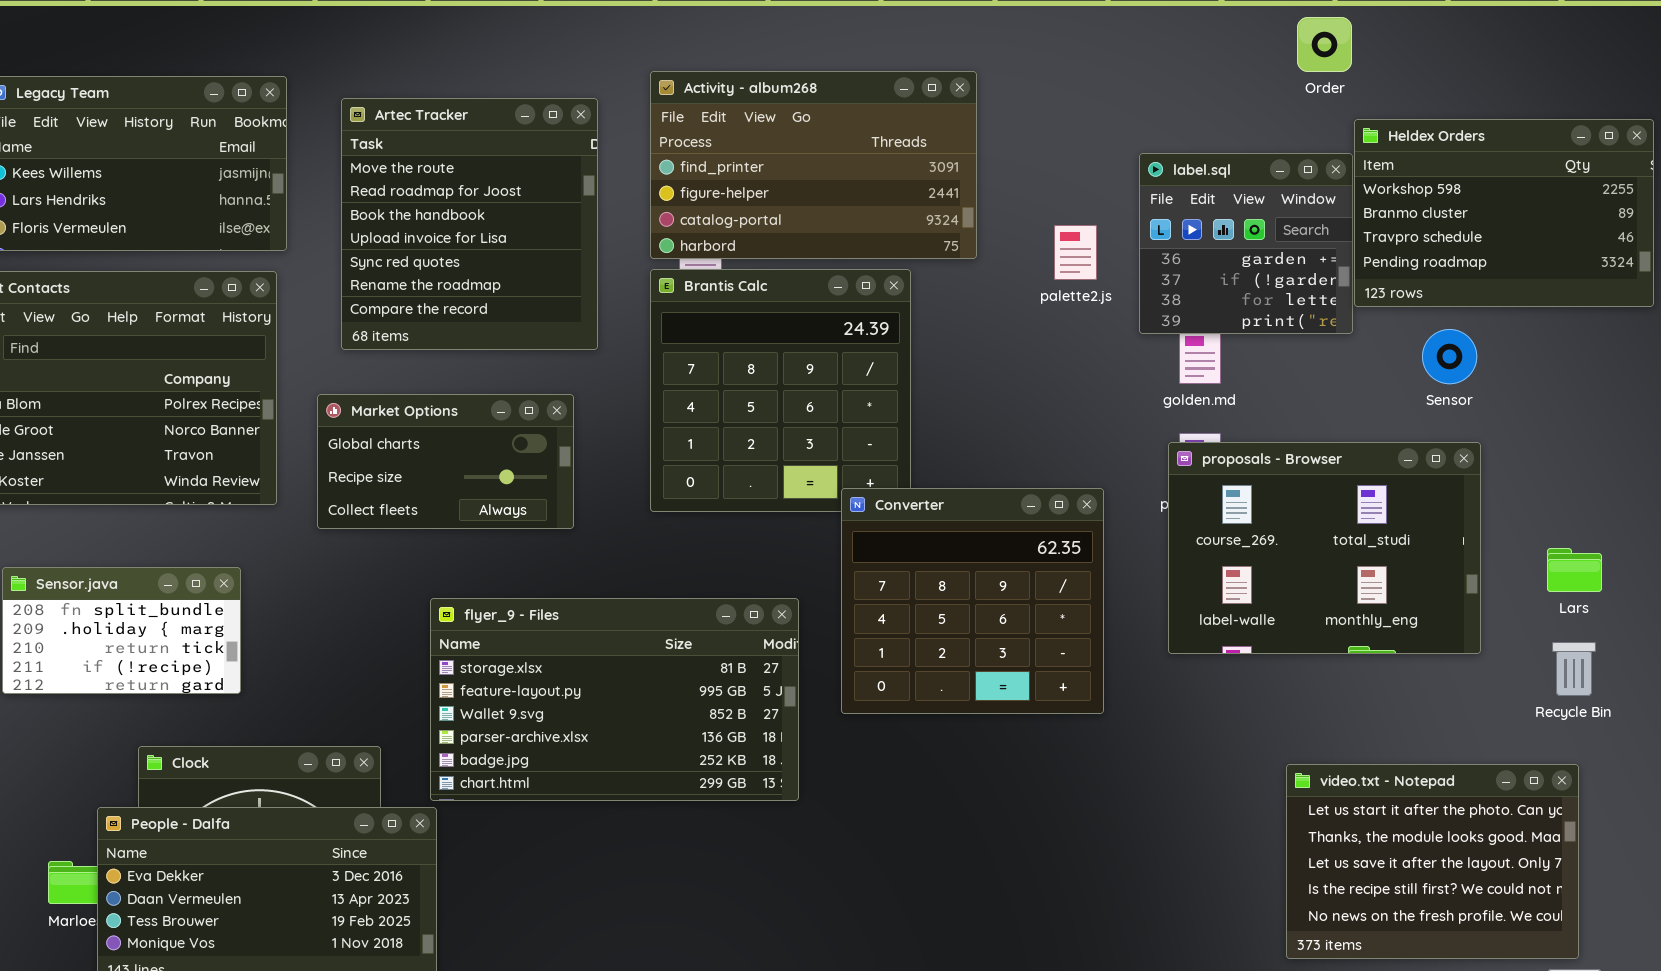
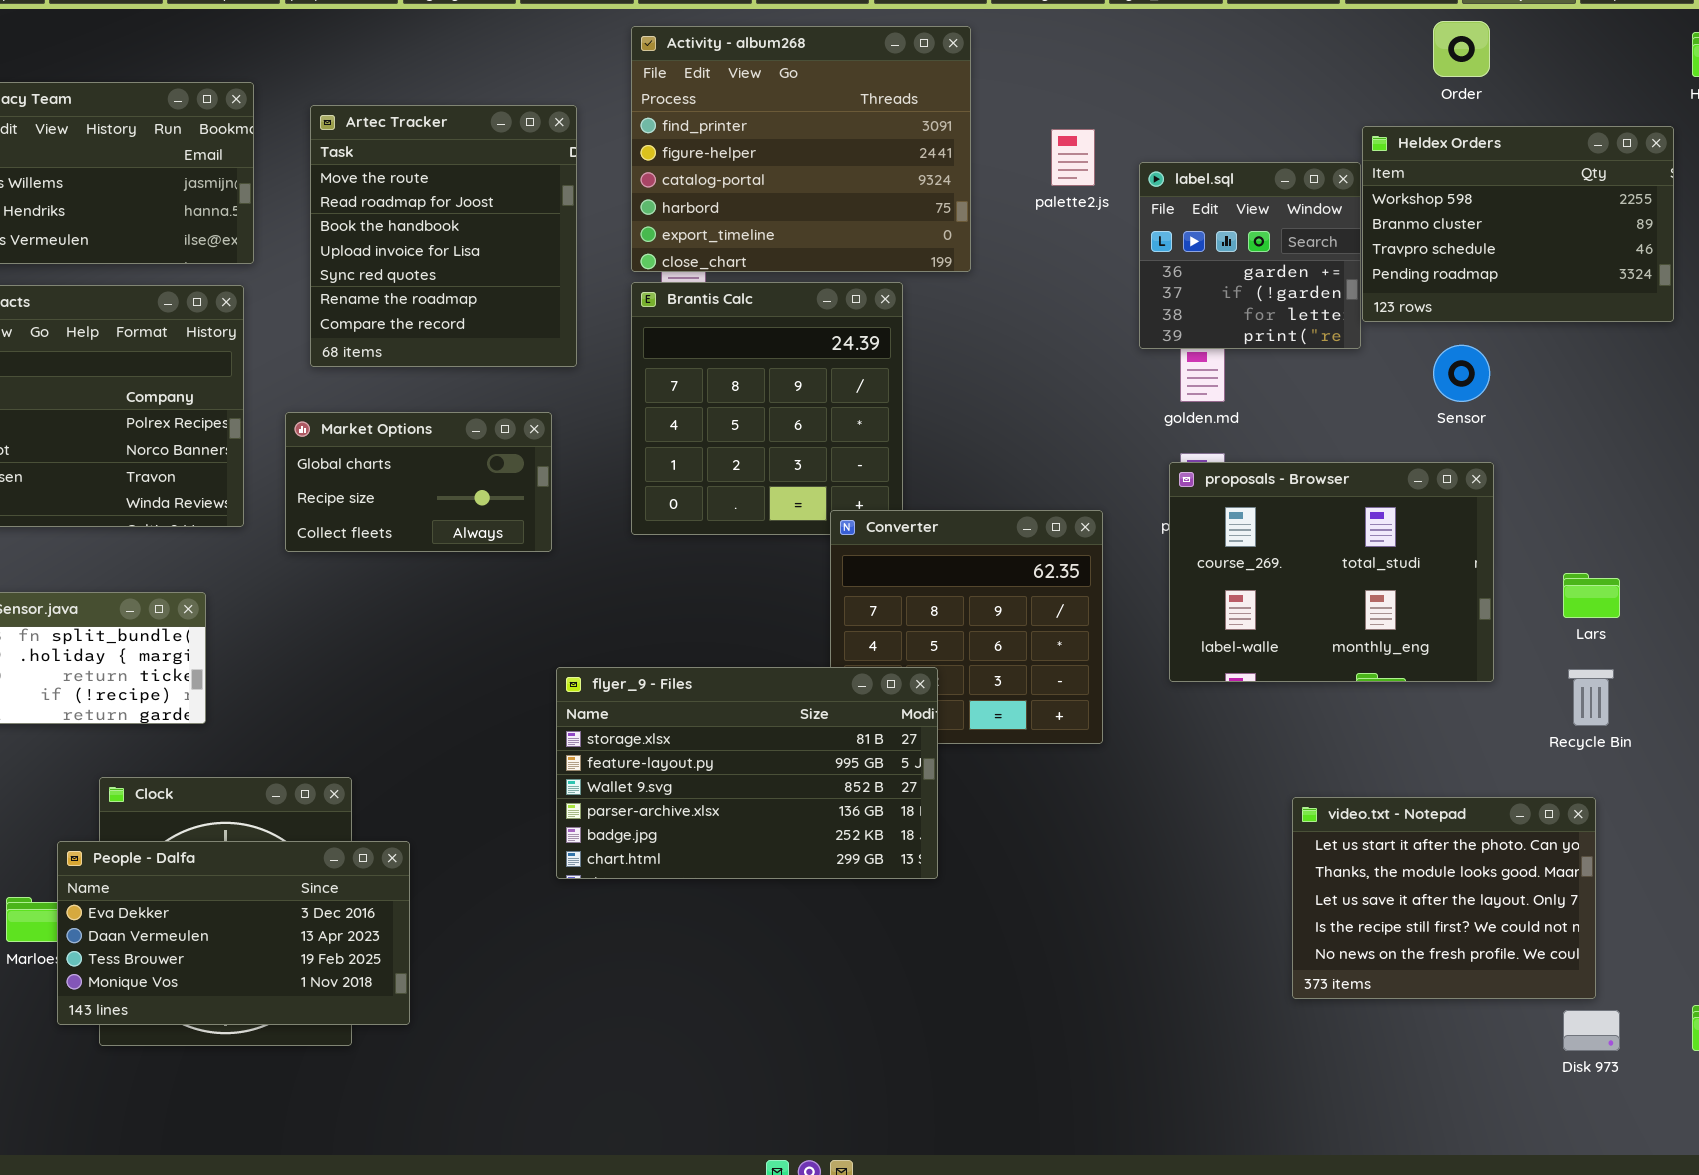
Order: [1297,17,1352,72] -> [1433,21,1490,77], moved
Activity - album268: [650,71,977,259] -> [631,26,971,272], resized
palette2.js: [1054,225,1097,280] -> [1051,129,1095,186], moved
flyer_9 - Files: [430,598,799,801] -> [556,667,938,879], moved

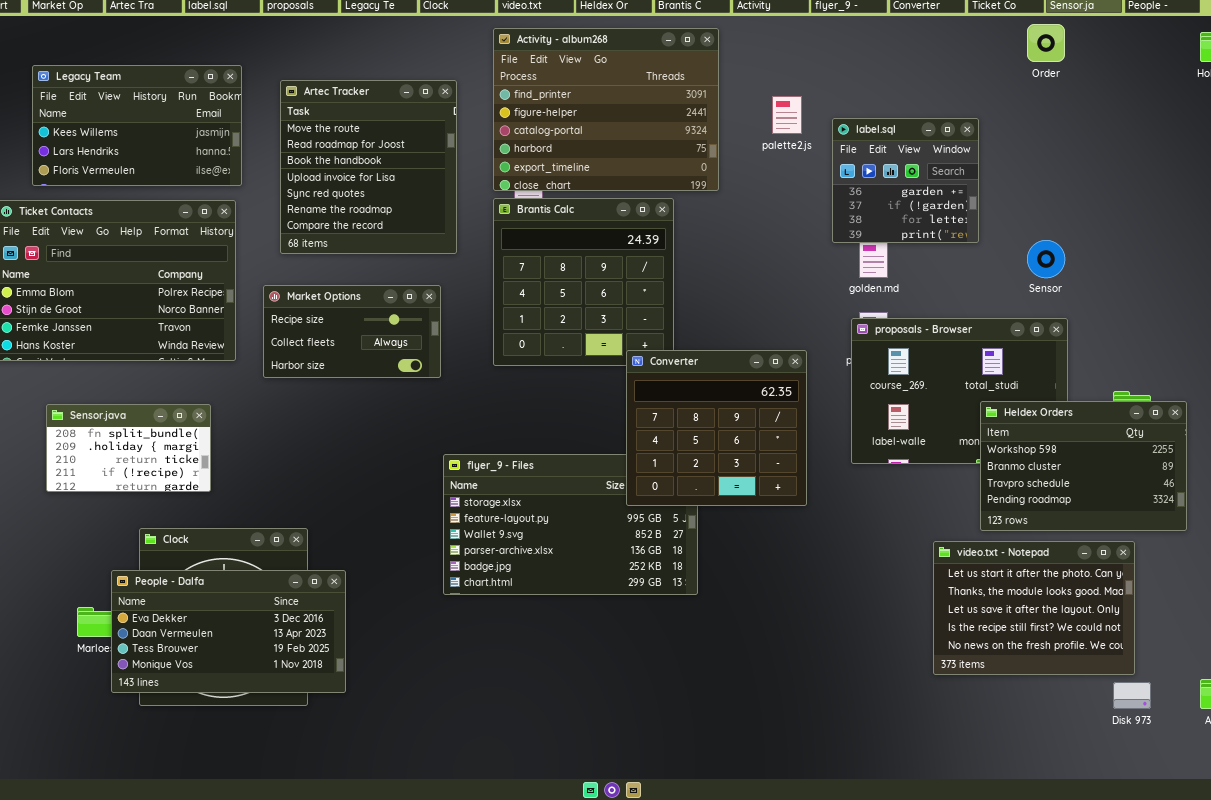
Heldex Orders: [1362,126,1674,322] -> [980,401,1187,531], moved
Market Options: [285,412,552,552] -> [263,285,441,378], scrolled down 1 row
Converter: [830,510,1103,744] -> [626,350,807,506], raised

